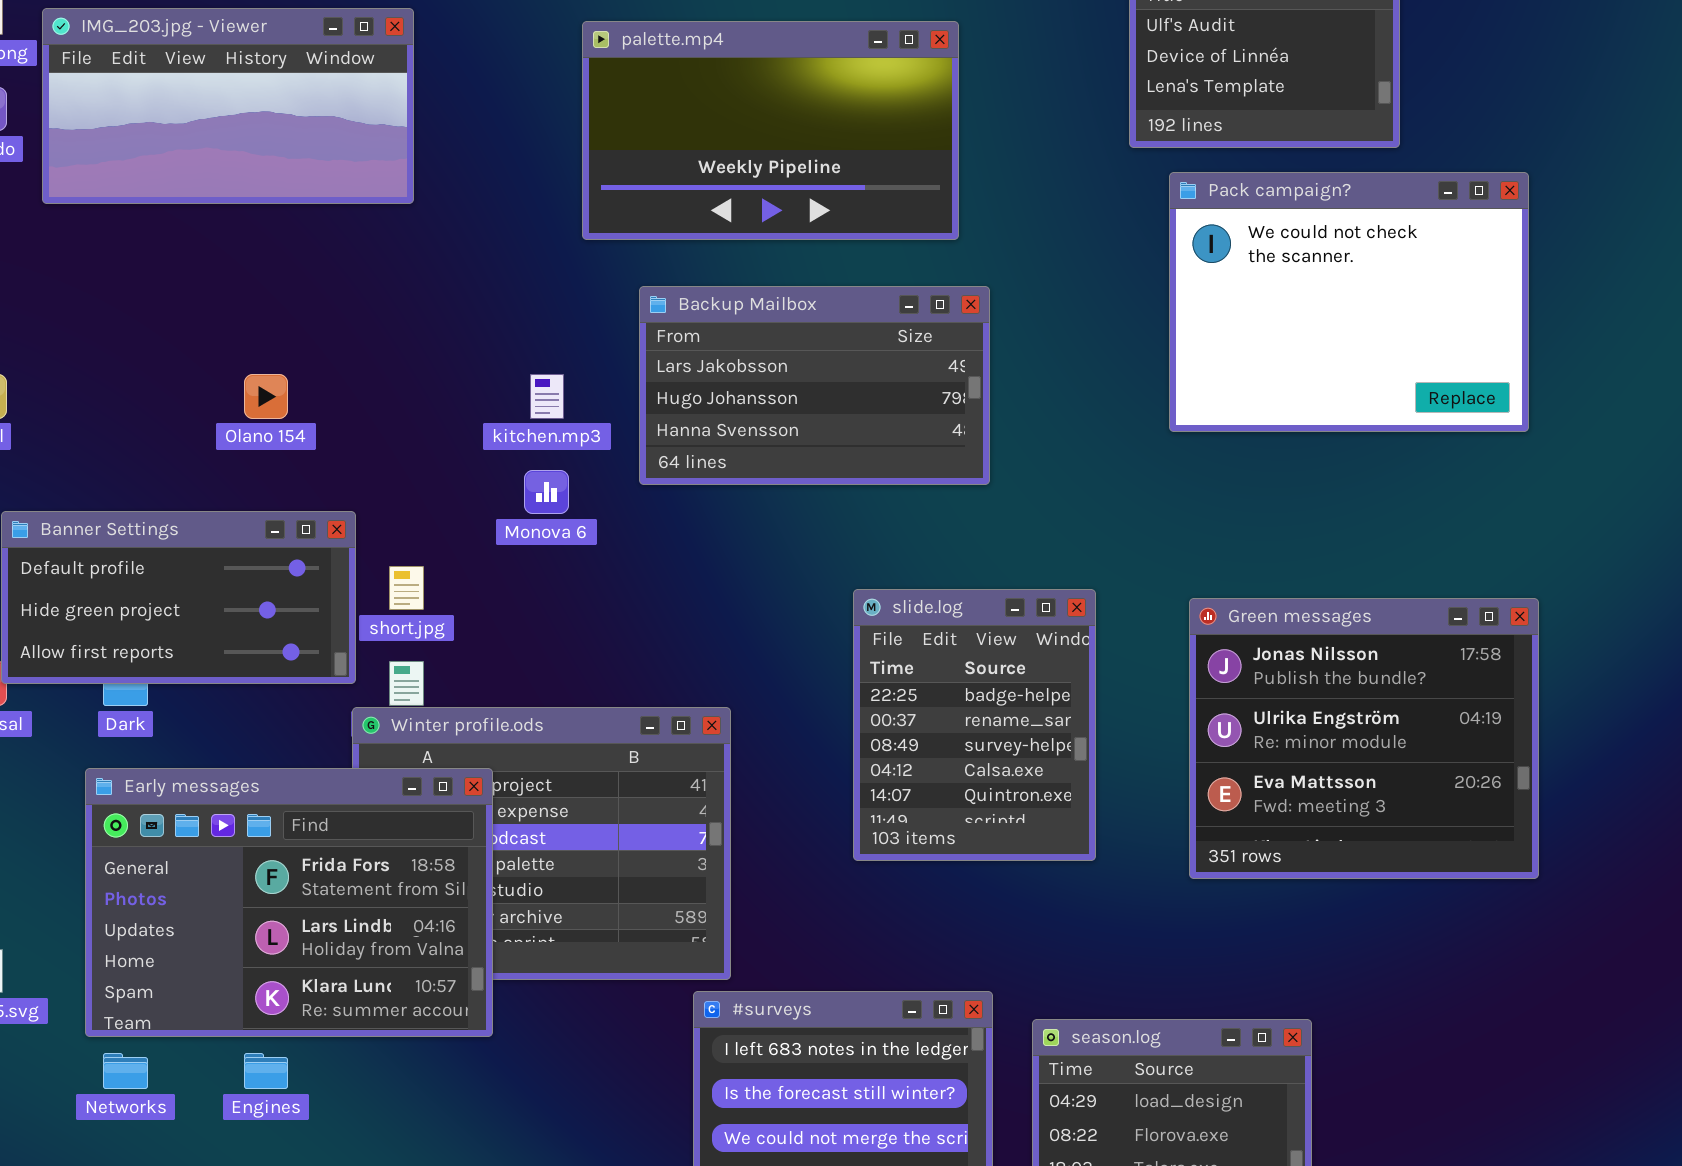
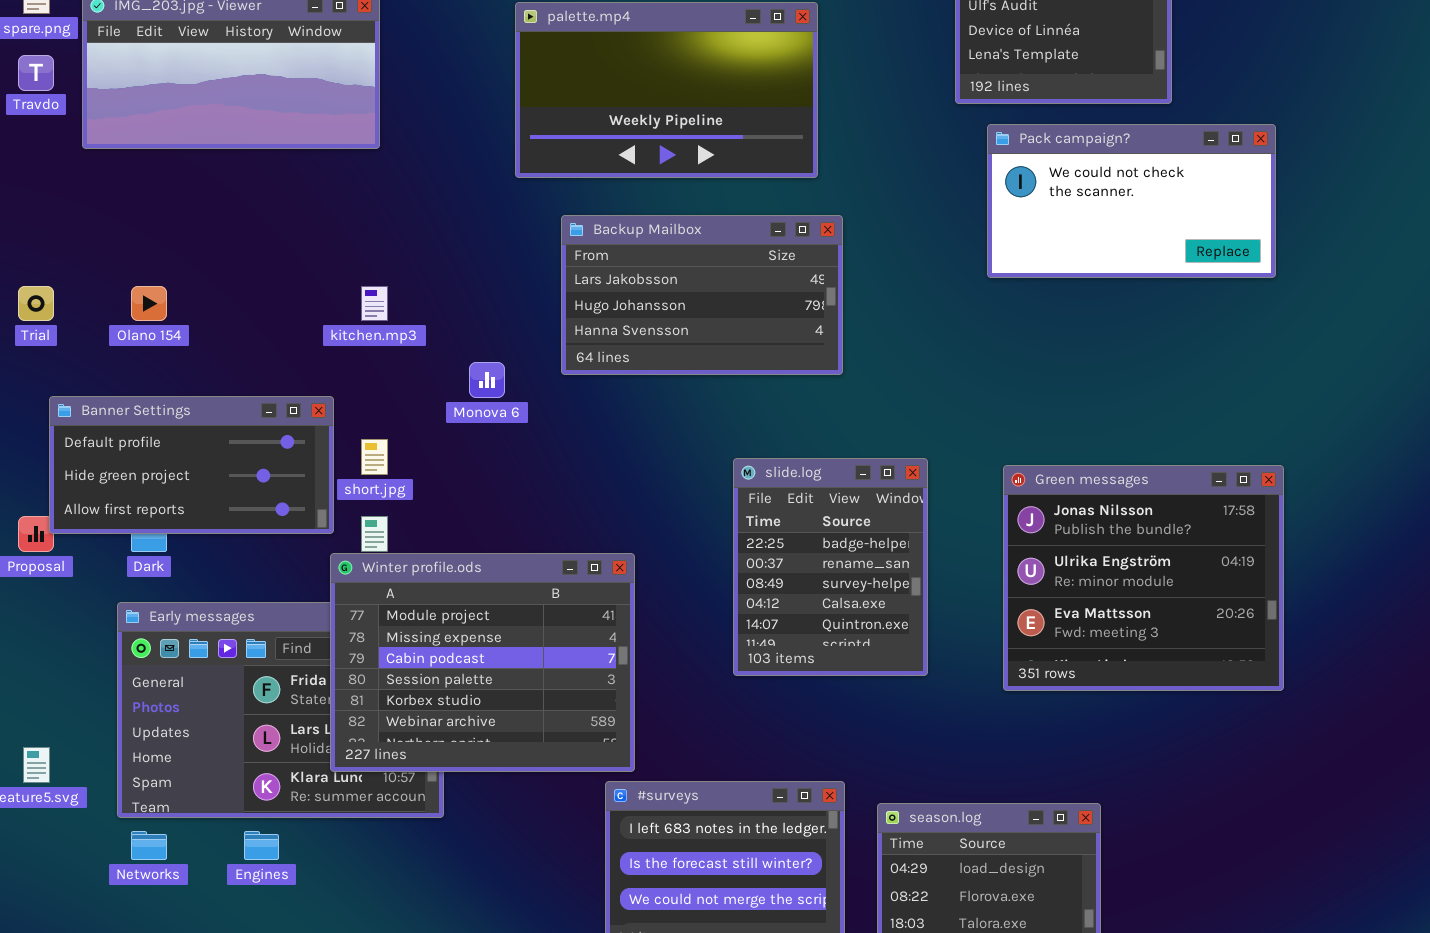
Pack campaign?: [1169,172,1529,432] -> [987,124,1276,278], resized
Olano 154: [244,374,288,419] -> [131,286,167,321], moved
kitchen.mp3: [530,374,564,419] -> [361,286,388,321], moved
Winter profile.ods: [352,707,731,980] -> [330,553,635,772], raised

